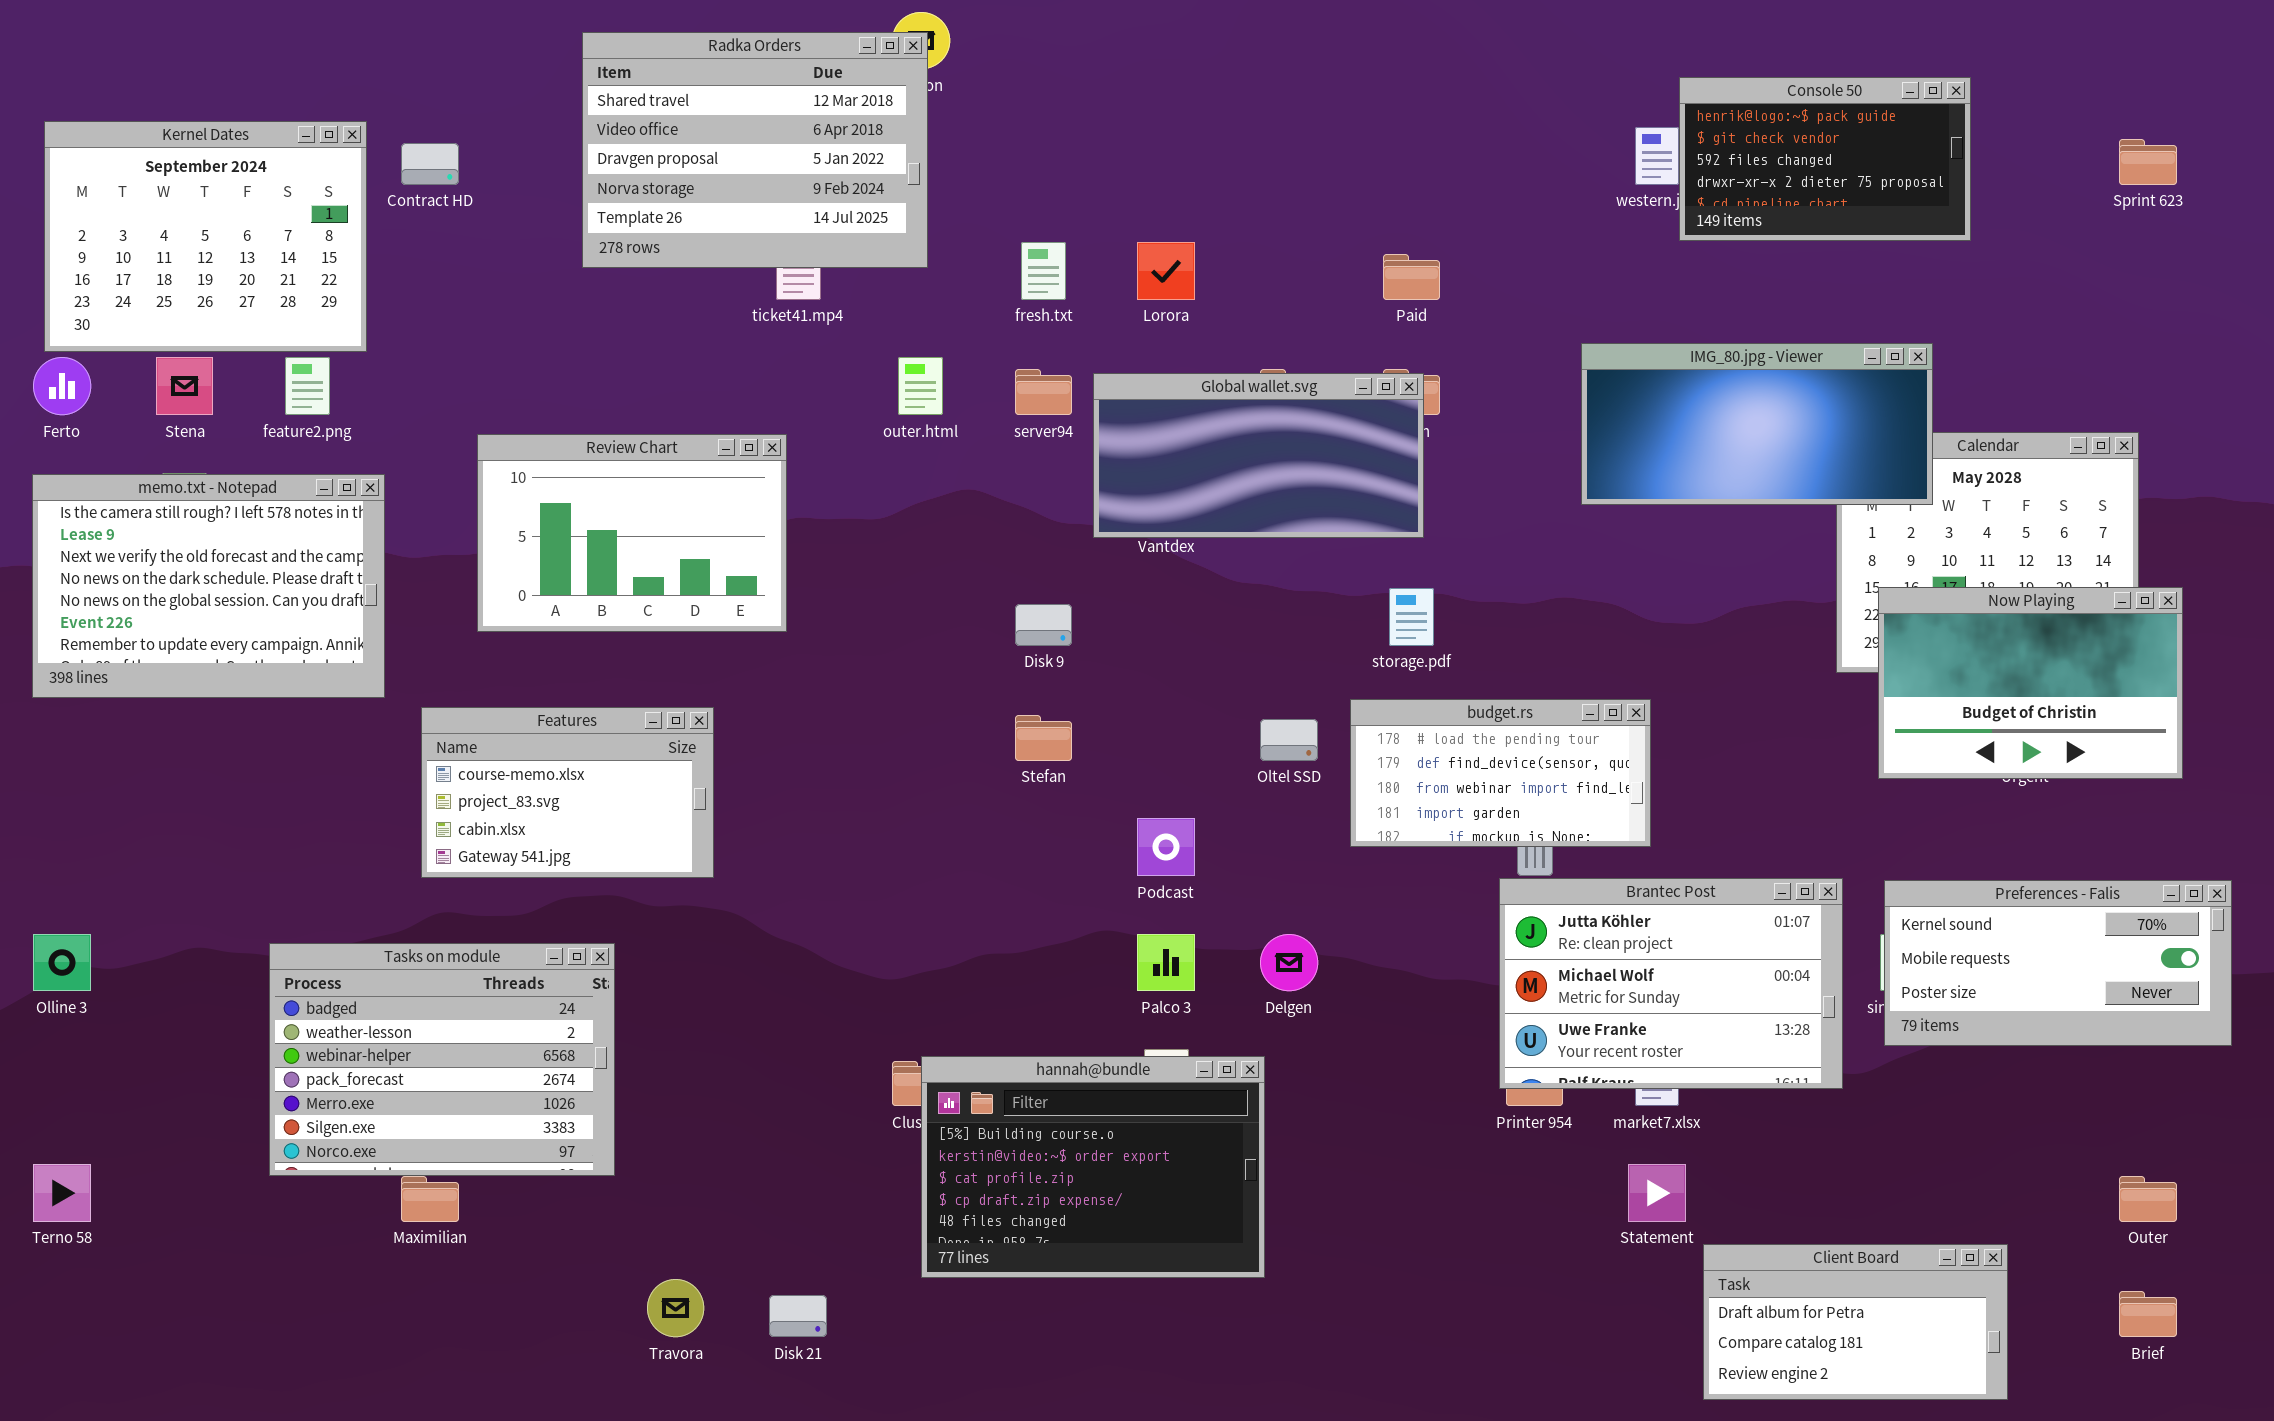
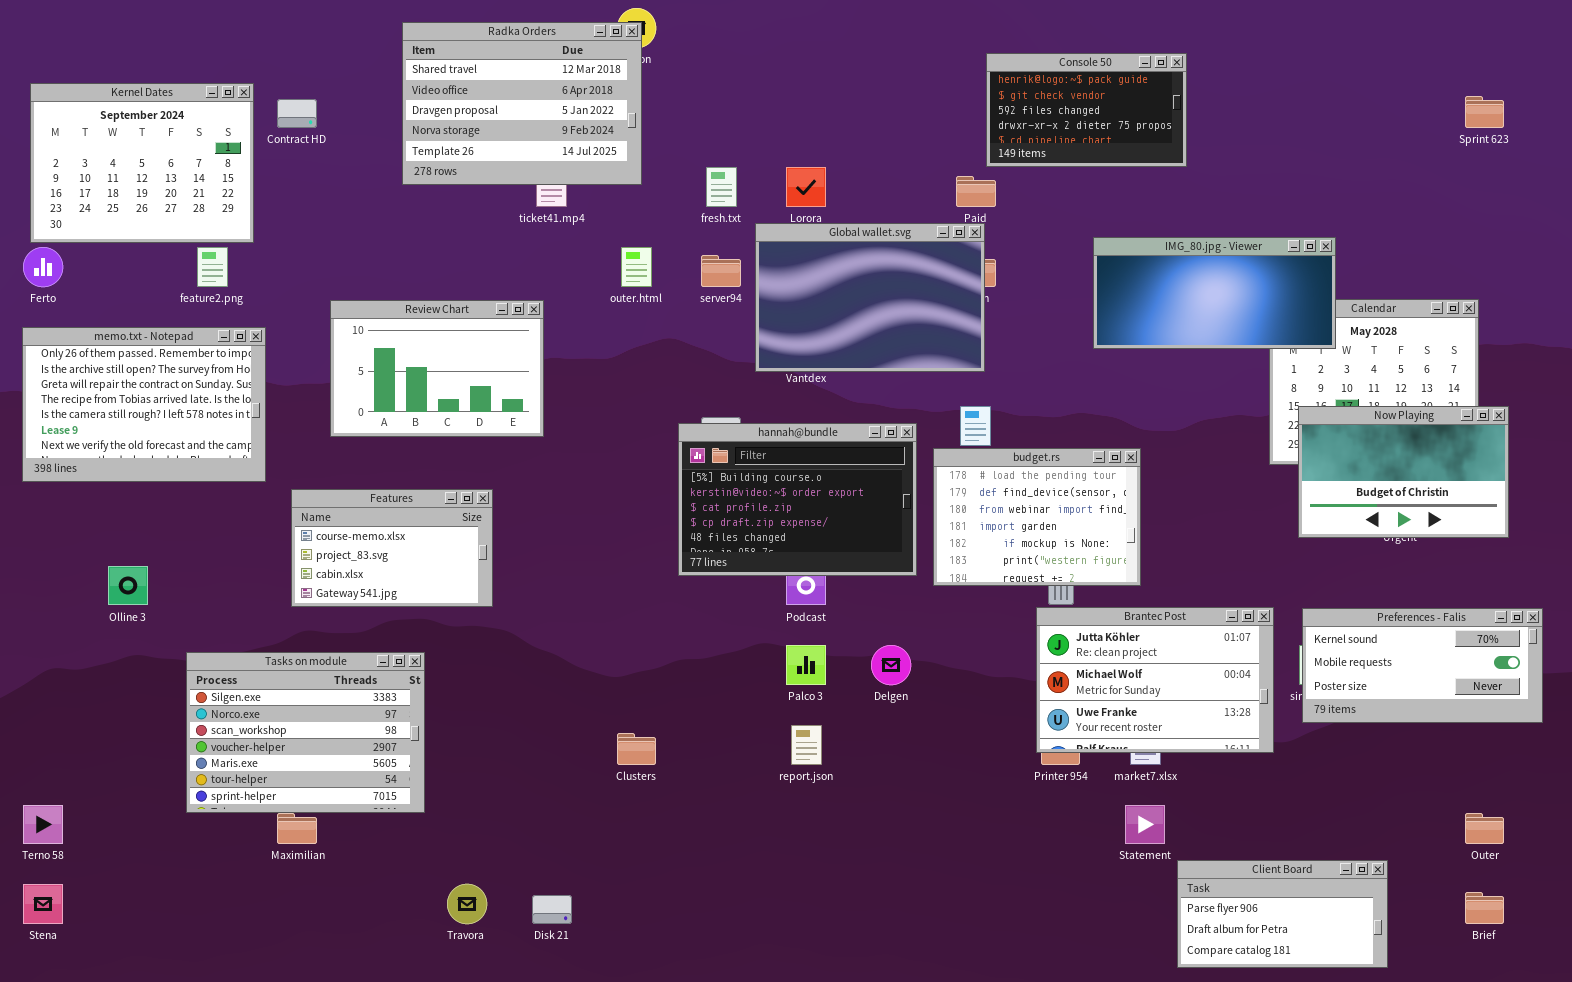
Console 50: [1679,77,1971,241] -> [986,53,1187,167], moved
Stena: [156,357,213,415] -> [23,884,63,924], moved
Global wallet.svg: [1093,373,1424,538] -> [755,223,985,372], resized
memo.txt - Notepad: [32,474,385,698] -> [22,327,266,482], scrolled up 4 rows
budget.rs: [1350,699,1651,847] -> [933,448,1141,586], resized
Olline 3: [33,934,91,991] -> [108,566,148,605], moved
Tasks on module: [269,943,615,1176] -> [186,652,425,813], scrolled down 5 rows
hannah@bundle: [921,1056,1265,1278] -> [678,423,917,576], moved
Client Board: [1703,1244,2008,1400] -> [1177,860,1388,968], scrolled up 1 row

